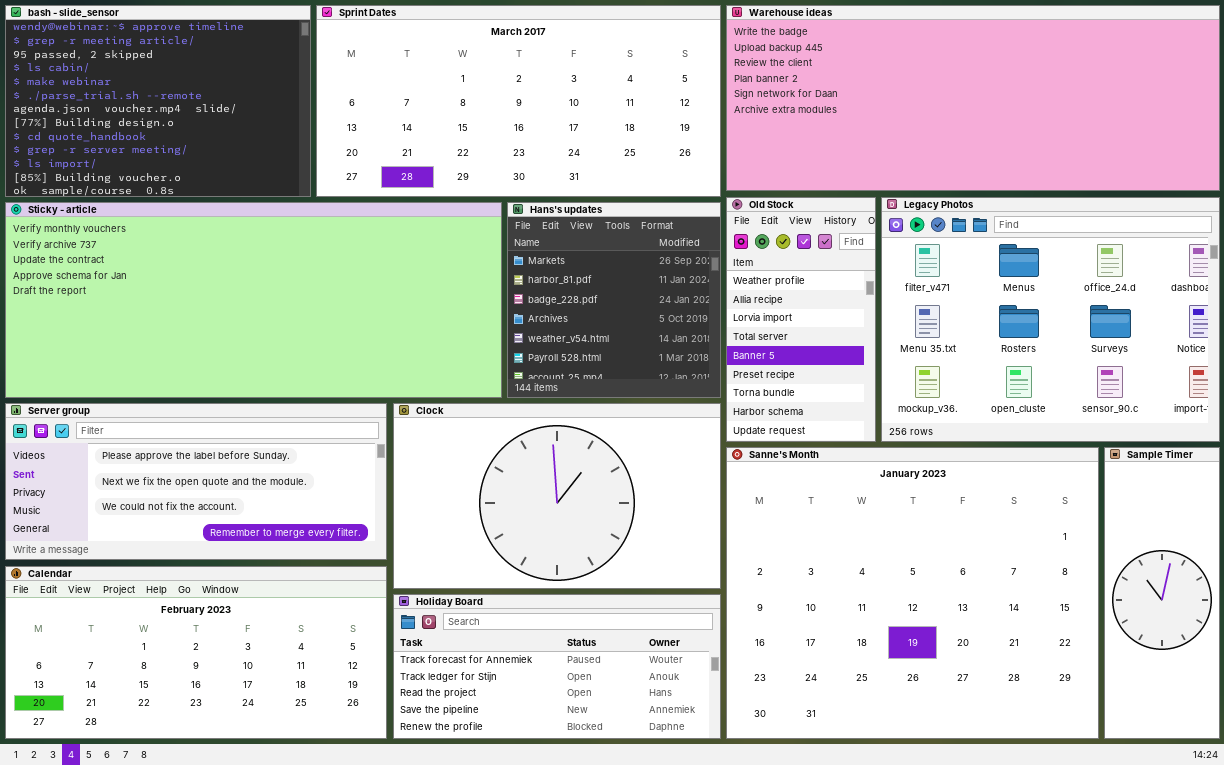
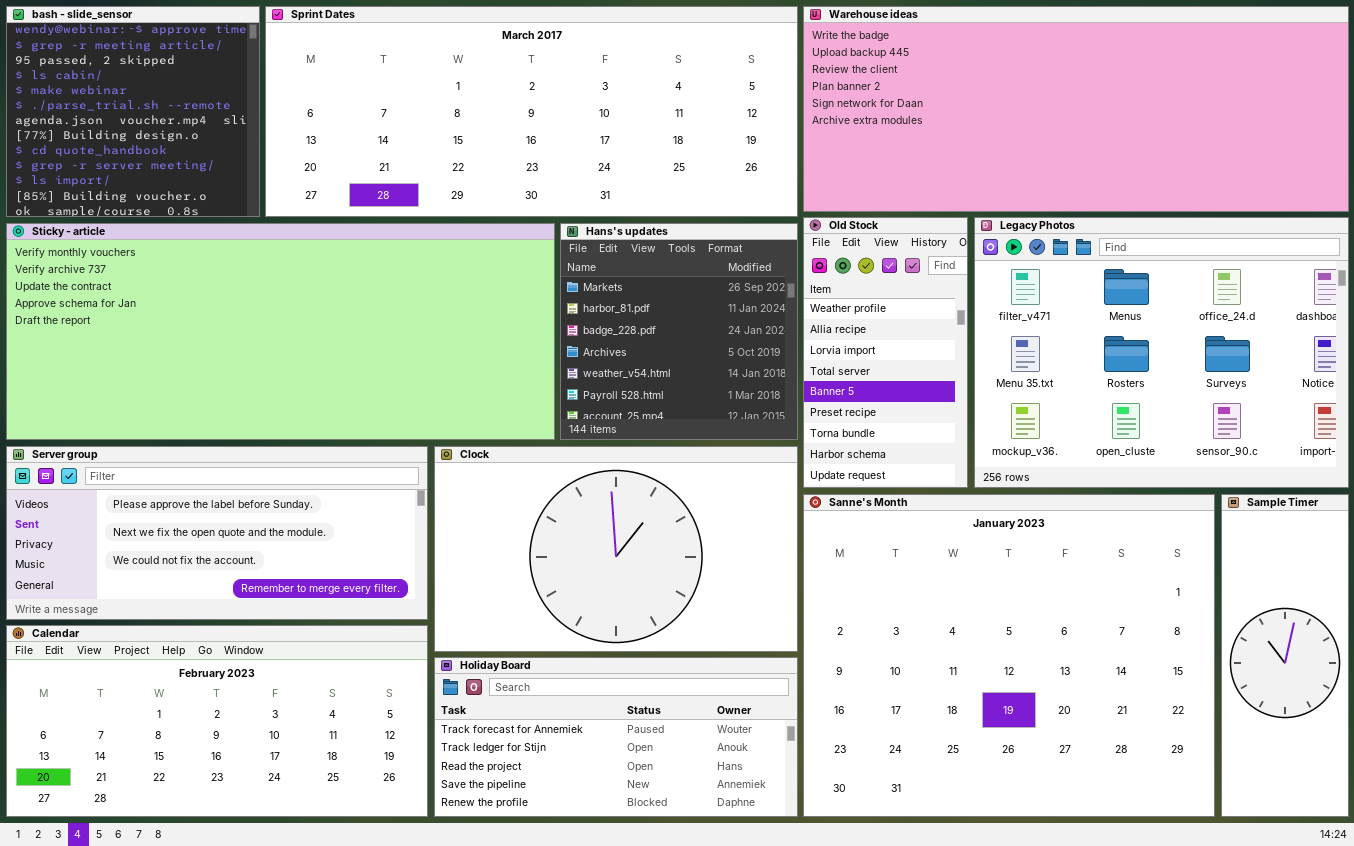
bash - slide_sensor: [5,5,311,197] -> [6,6,260,217], resized
Sprint Dates: [316,5,721,197] -> [265,6,798,217], resized

